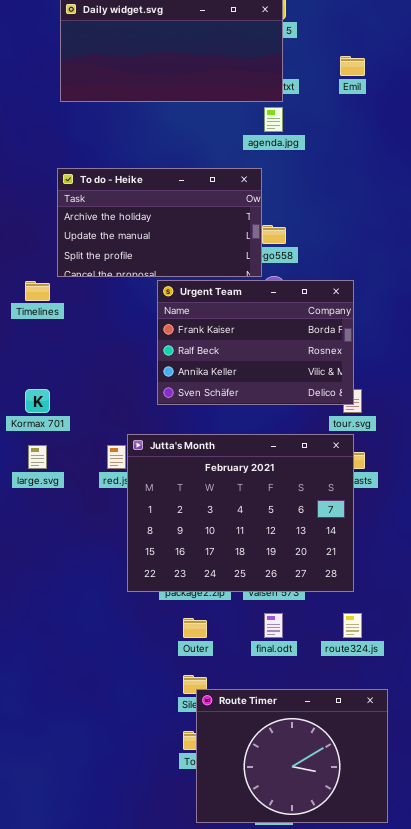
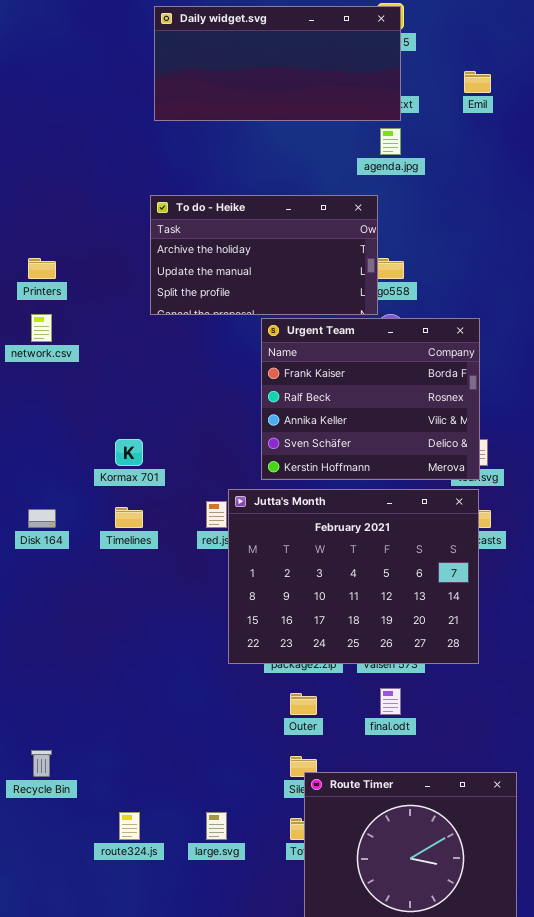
Urgent Team: [157,280,354,405] -> [261,318,480,480], resized
Timelines: [25,281,50,301] -> [115,507,143,528], moved
large.svg: [28,445,47,469] -> [206,812,227,840], moved
route324.js: [343,613,362,638] -> [119,812,140,840], moved

